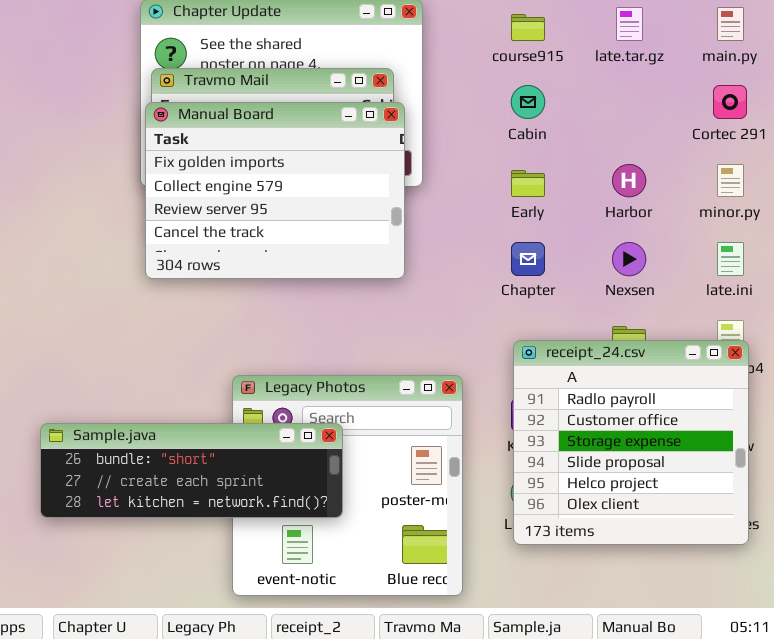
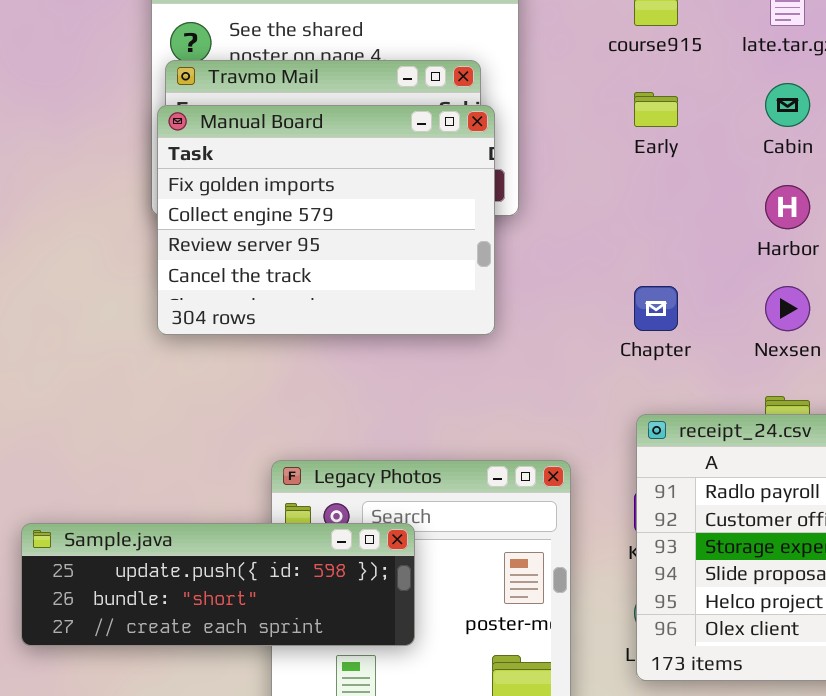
Cabin: [511,85,545,119] -> [765,83,810,127], moved
Early: [511,170,545,197] -> [634,92,678,127], moved
Sample.java: [40,423,343,518] -> [21,523,415,646], scrolled up 1 row

